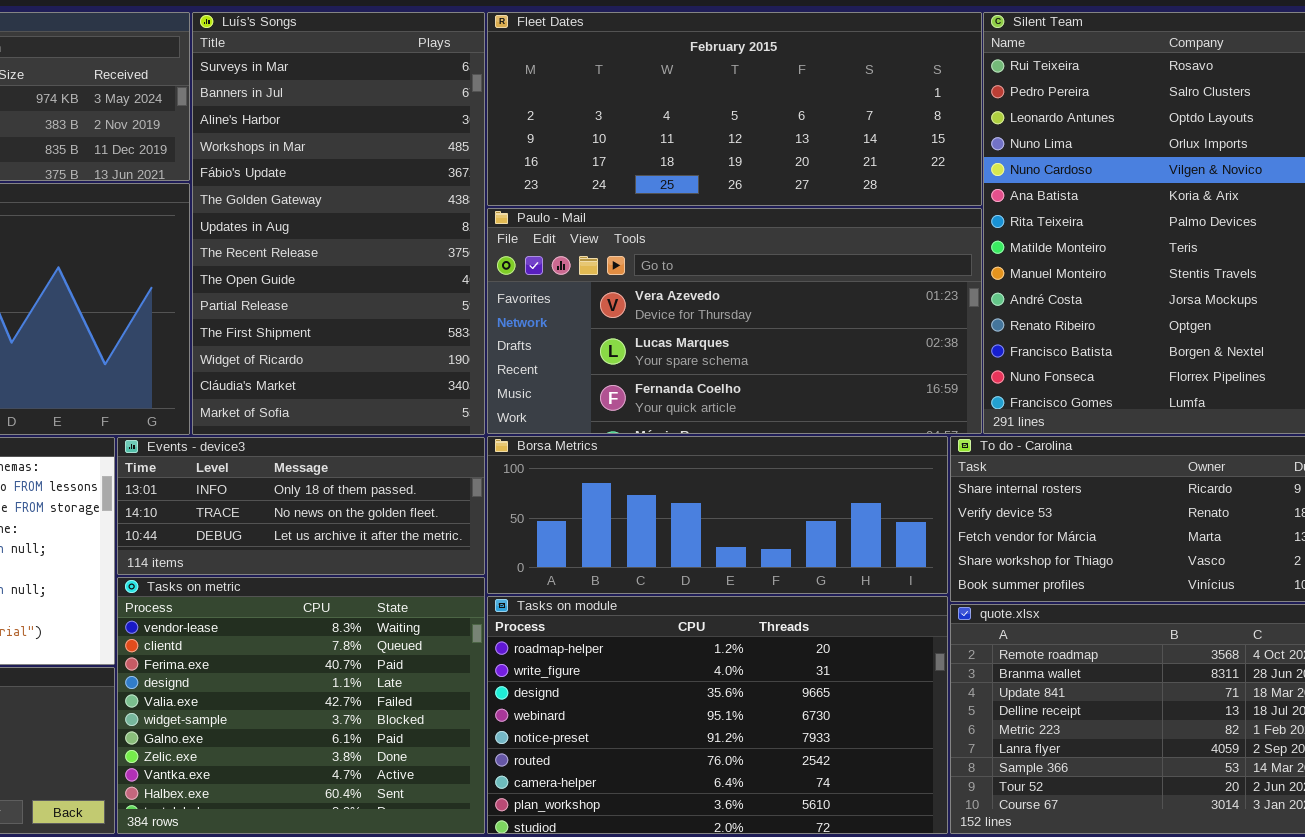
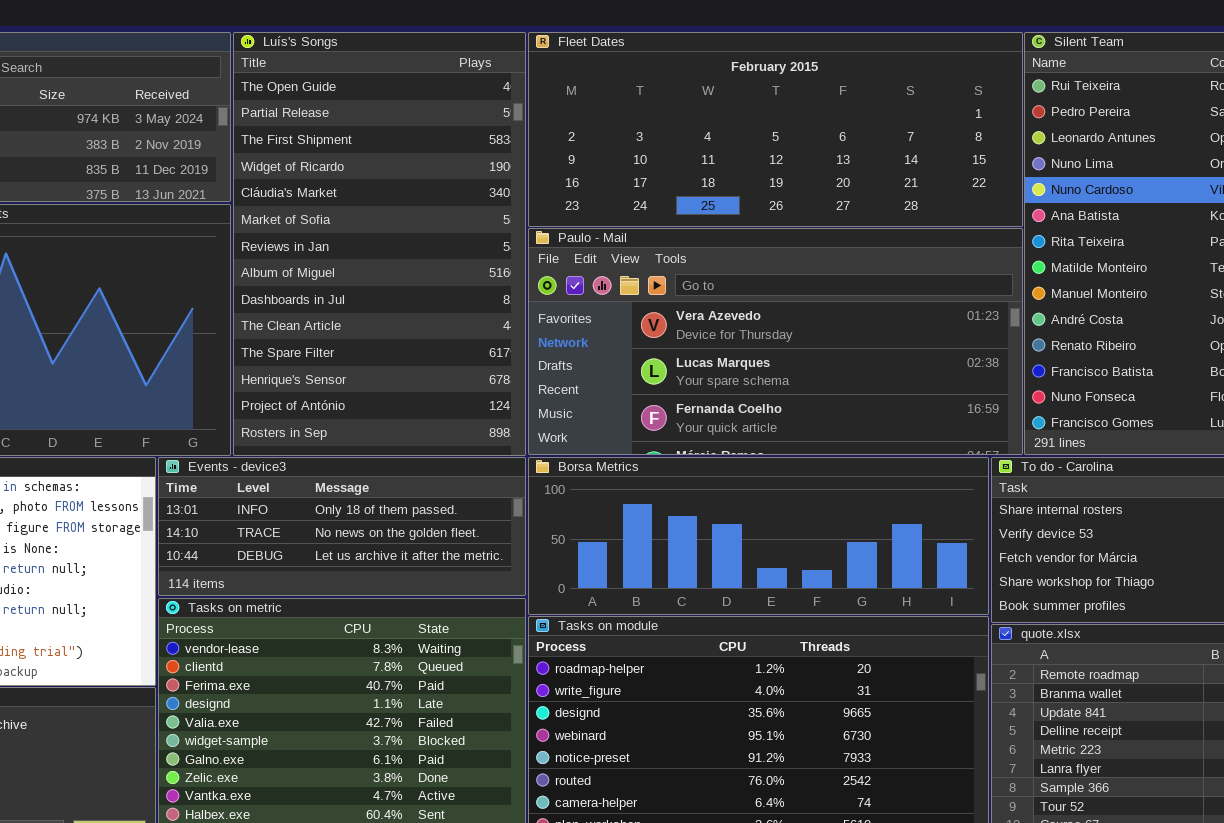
Luís's Songs: [192,12,485,435] -> [233,32,526,456], scrolled down 8 rows

